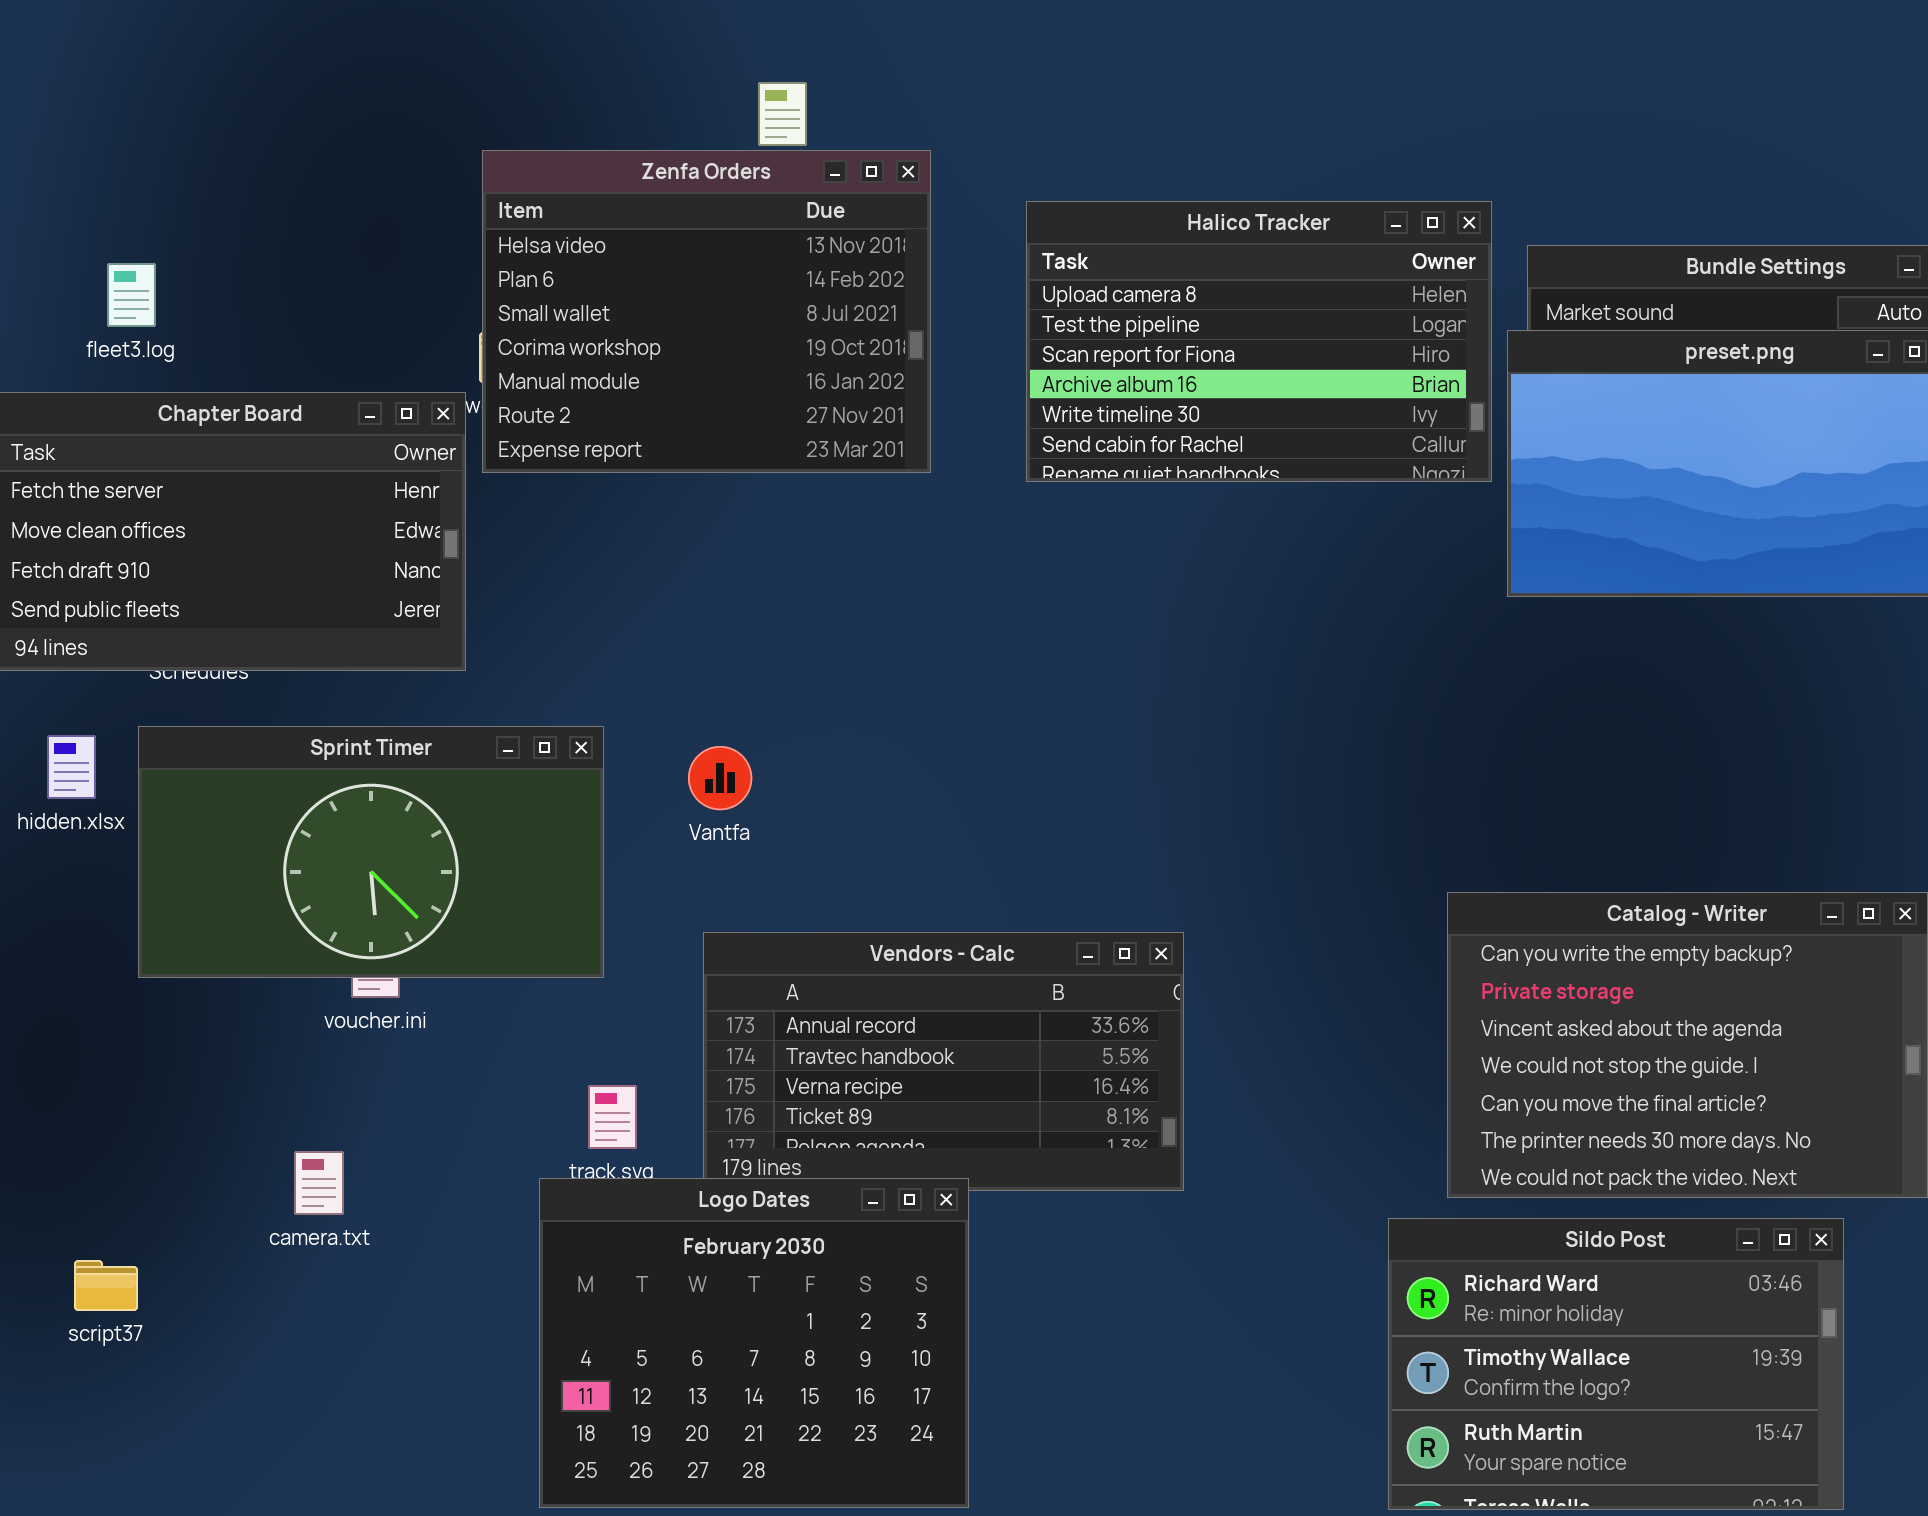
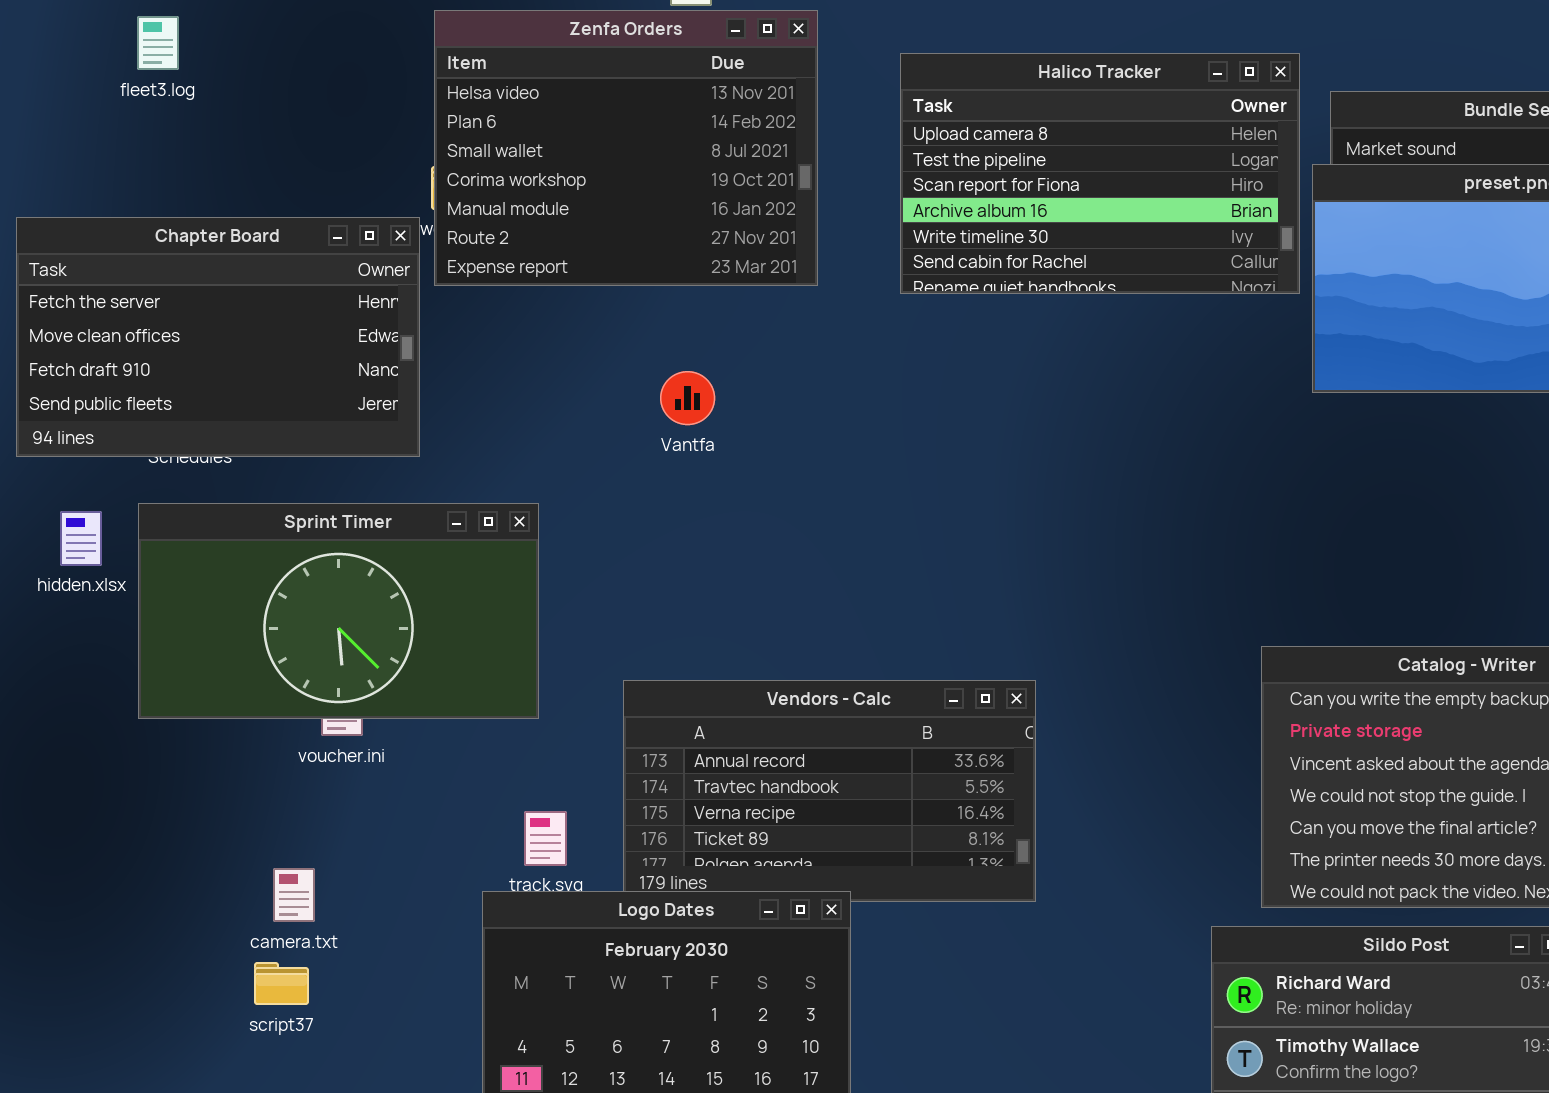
fleet3.log: [107,263,156,327] -> [137,16,179,70], moved
Vantfa: [688,746,752,810] -> [660,371,715,425], moved
script37: [74,1260,138,1311] -> [254,962,309,1005], moved

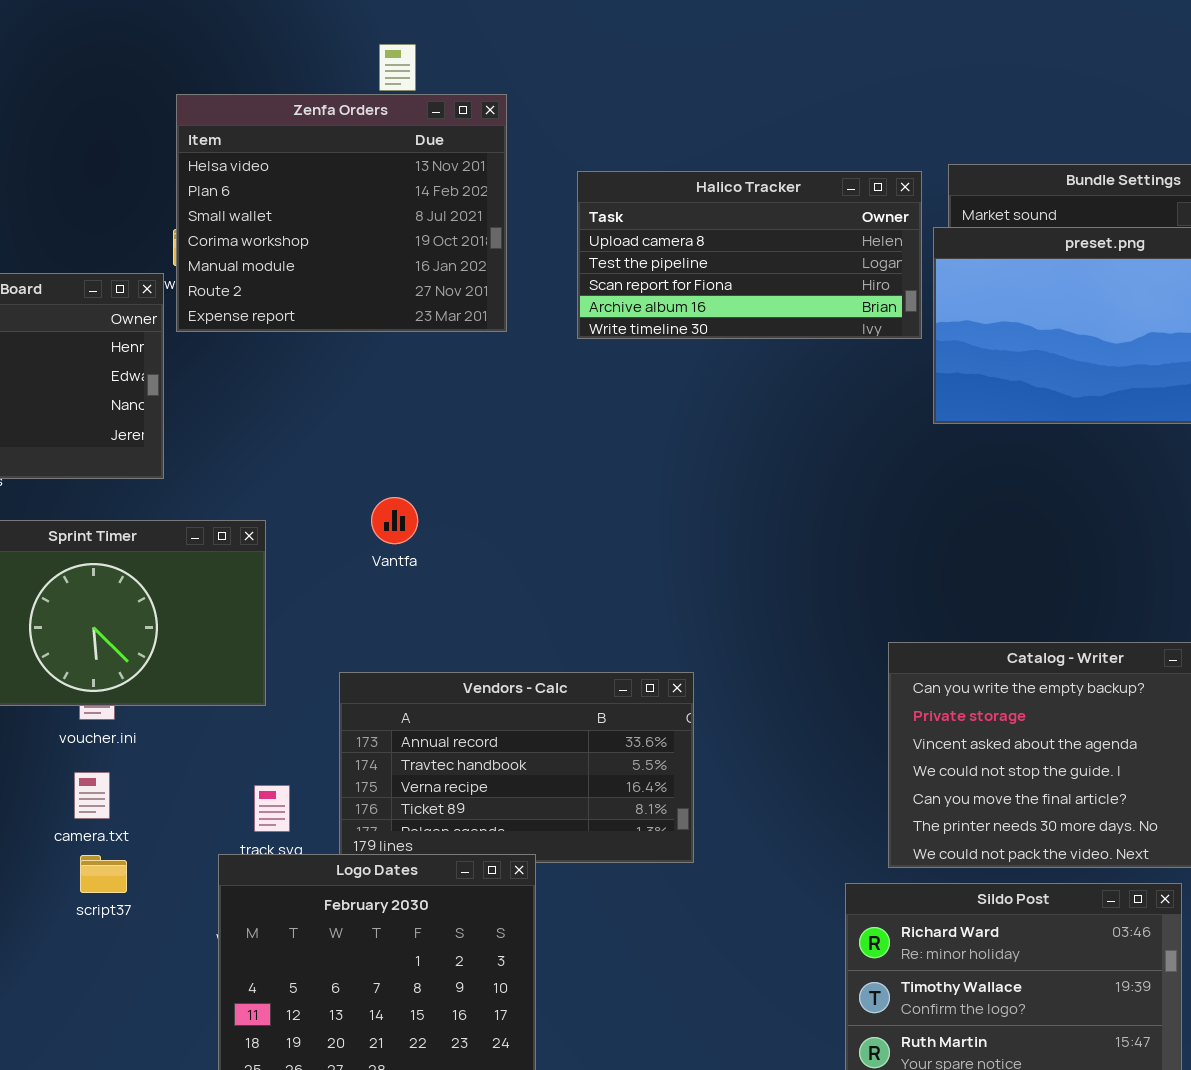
Halico Tracker: [900,53,1300,294] -> [577,171,922,339], resized
Vantfa: [660,371,715,425] -> [371,497,418,544], moved
camera.txt: [273,868,315,922] -> [74,772,110,819], moved
script37: [254,962,309,1005] -> [80,855,127,893], moved

